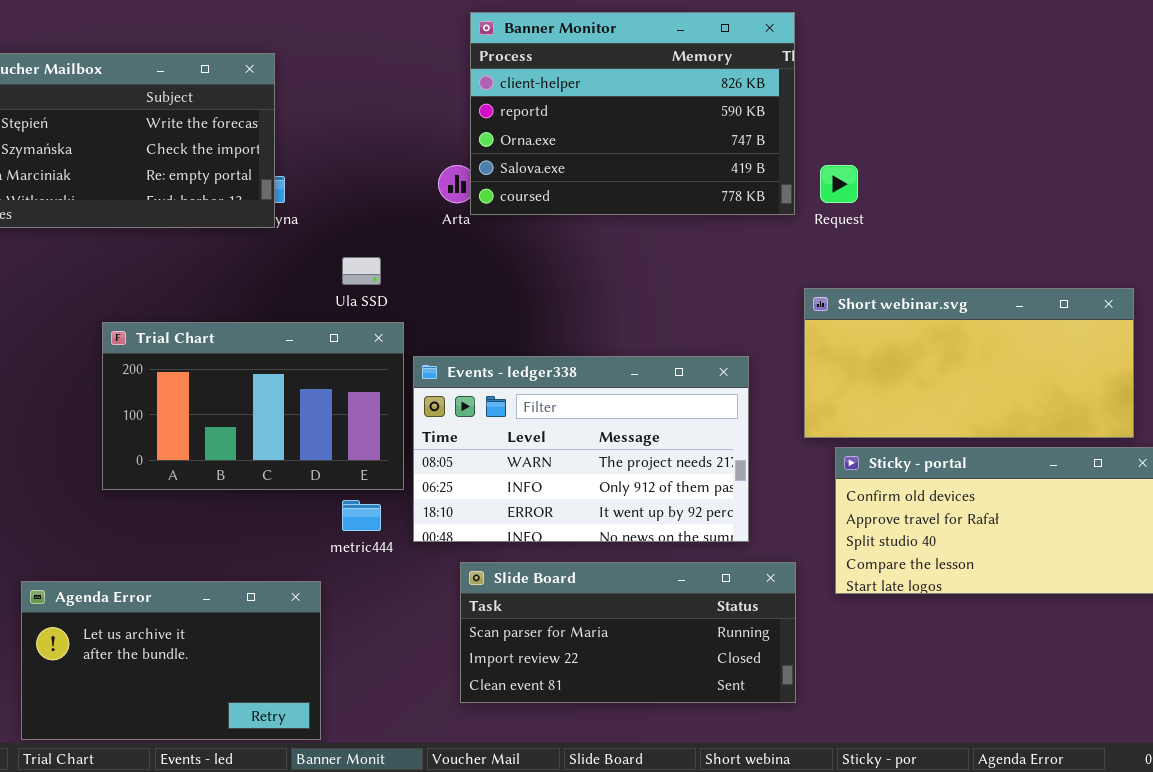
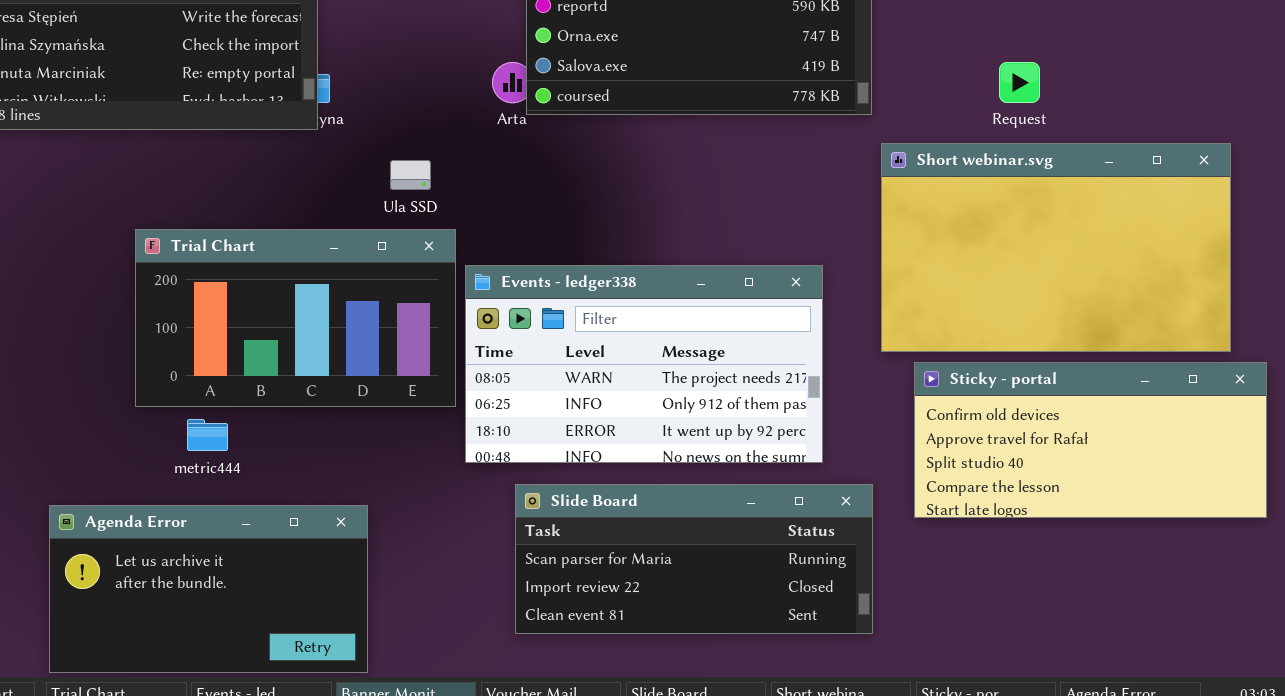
Request: [820,165,858,203] -> [999,62,1040,103], moved
Short webinar.svg: [804,288,1134,438] -> [881,143,1231,352], resized
metric444: [342,500,381,531] -> [187,419,228,451], moved

